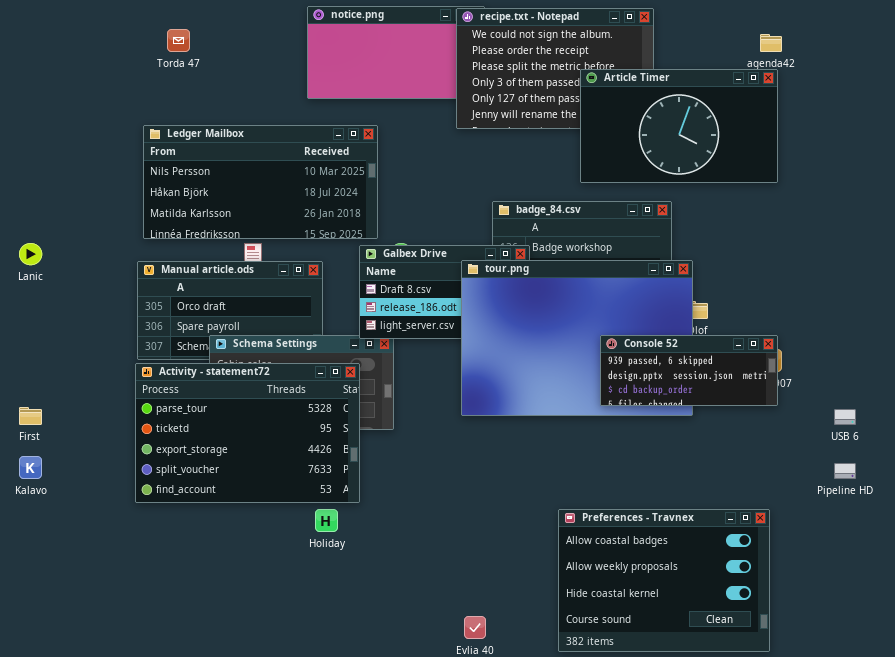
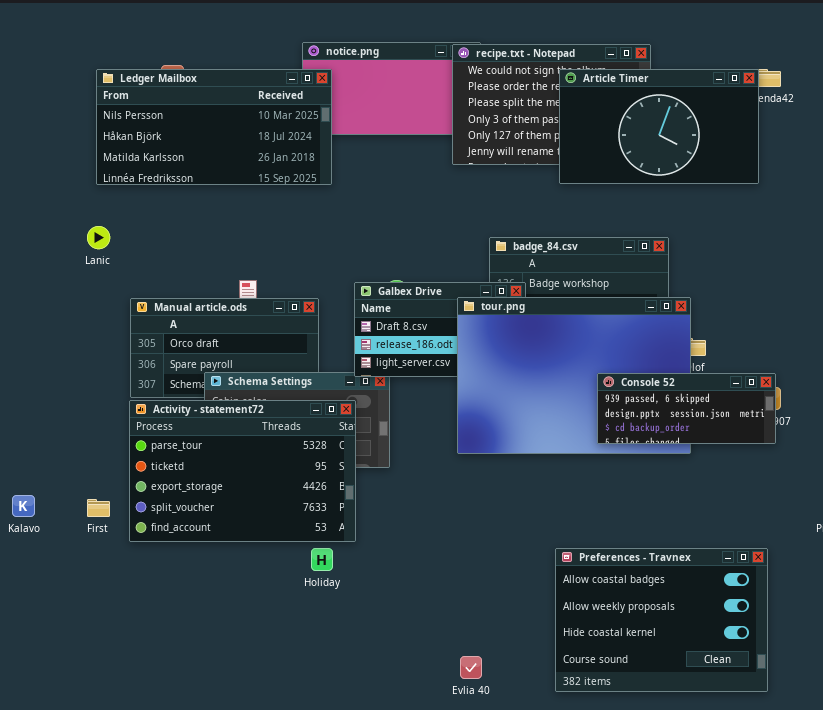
Article Timer: [580,69,778,183] -> [559,69,759,184], moved
Ledger Mailbox: [143,125,378,239] -> [96,69,332,185], moved
Lanic: [19,243,42,265] -> [87,226,110,249], moved
First: [19,407,42,425] -> [87,499,110,517], moved

